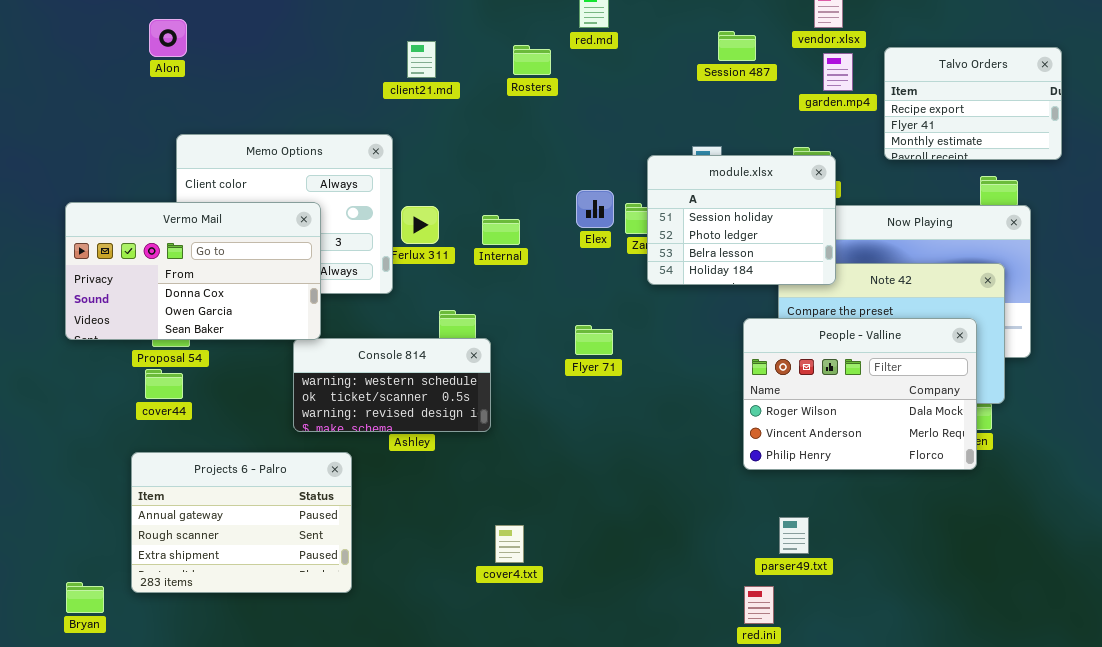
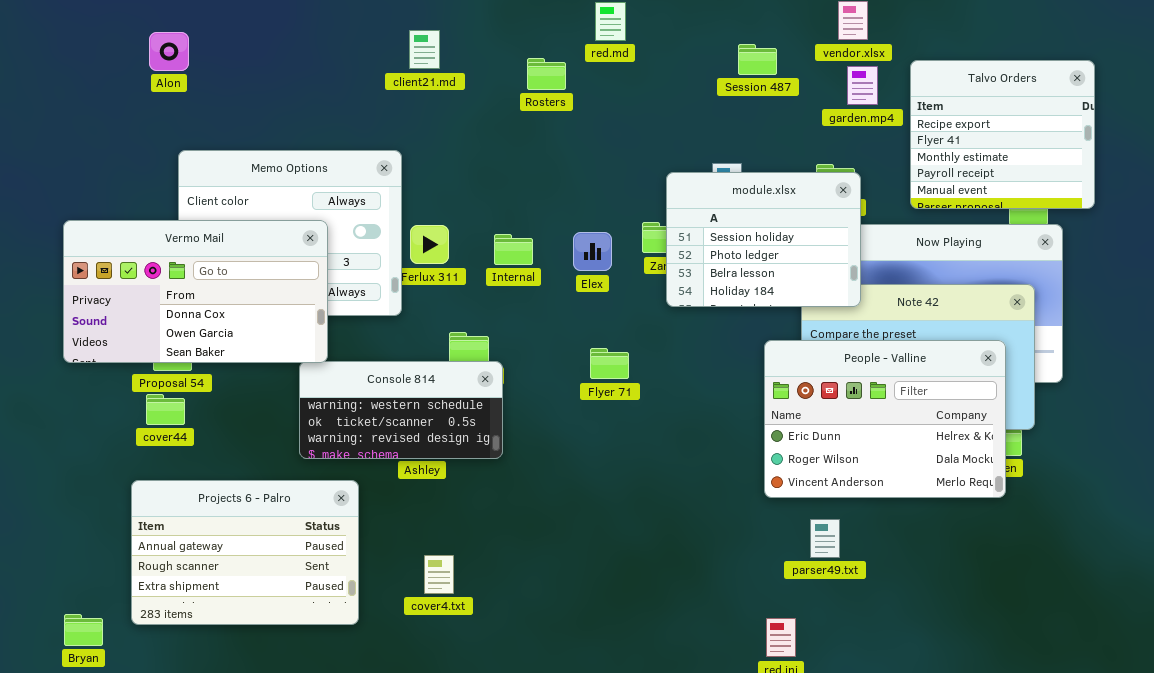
client21.md: [407,41,436,78] -> [409,30,440,69], moved
Talvo Orders: [884,47,1062,160] -> [910,60,1095,209], resized
Elex: [576,190,614,228] -> [573,232,612,271], moved
People - Valline: [743,318,977,470] -> [764,340,1006,498], scrolled up 1 row
parser49.txt: [779,517,809,554] -> [810,519,840,558], moved
cover4.txt: [495,525,524,563] -> [424,555,454,594], moved

